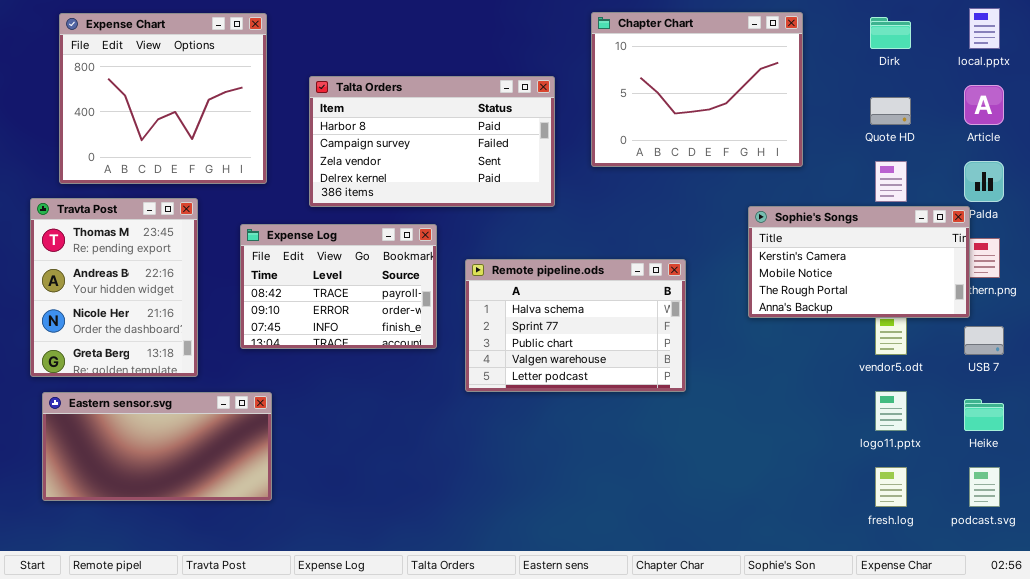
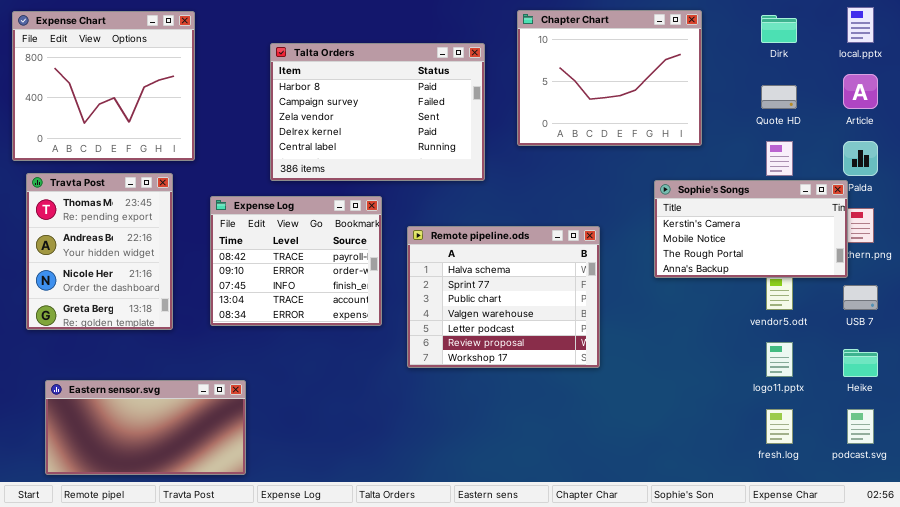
Expense Chart: [59,13,267,184] -> [12,11,195,161], moved
Talta Orders: [309,76,555,207] -> [270,43,485,181], resized
Expense Log: [240,224,437,349] -> [210,196,382,326], resized
Remote pipeline.ods: [465,259,686,392] -> [407,226,600,368], resized
Eastern sensor.svg: [42,392,272,501] -> [45,380,246,475], moved

